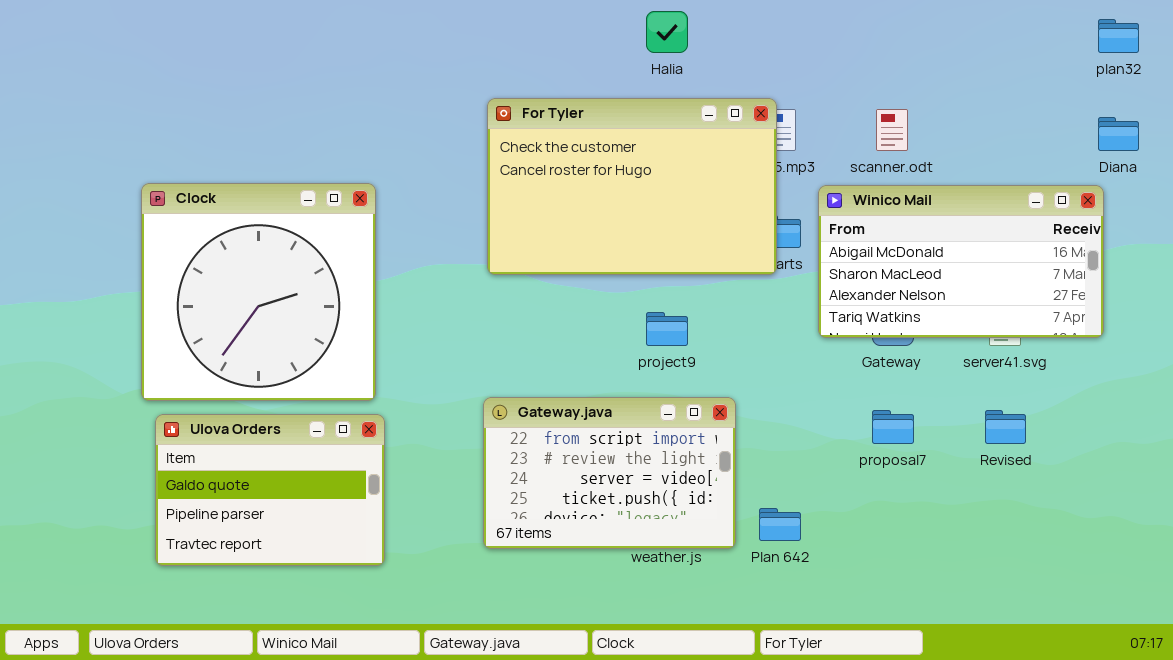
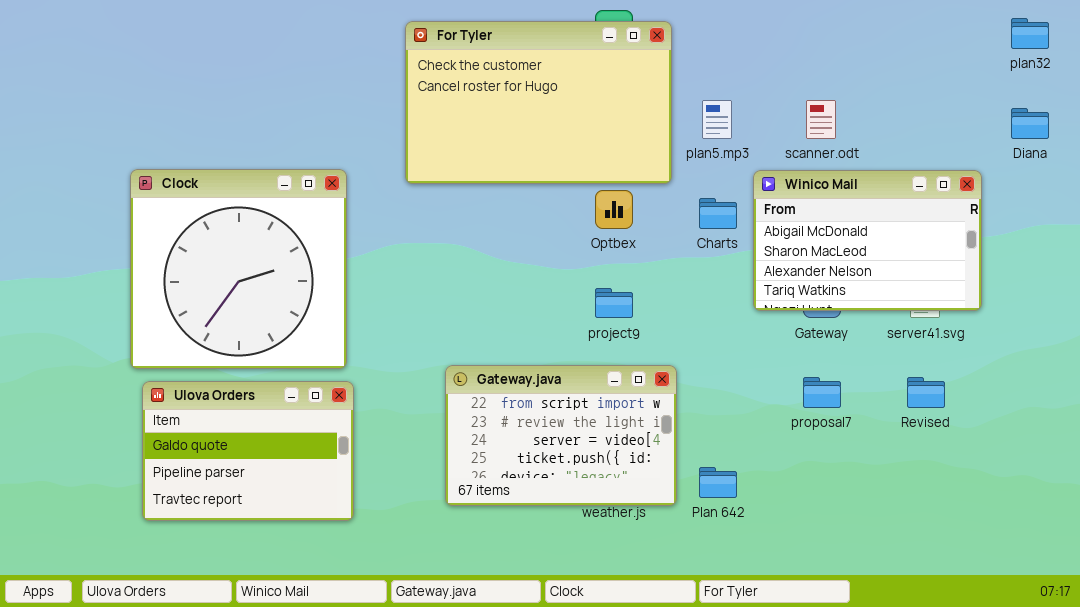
For Tyler: [487,98,777,275] -> [405,21,672,184], moved
Winico Mail: [818,185,1104,338] -> [753,170,982,311], resized

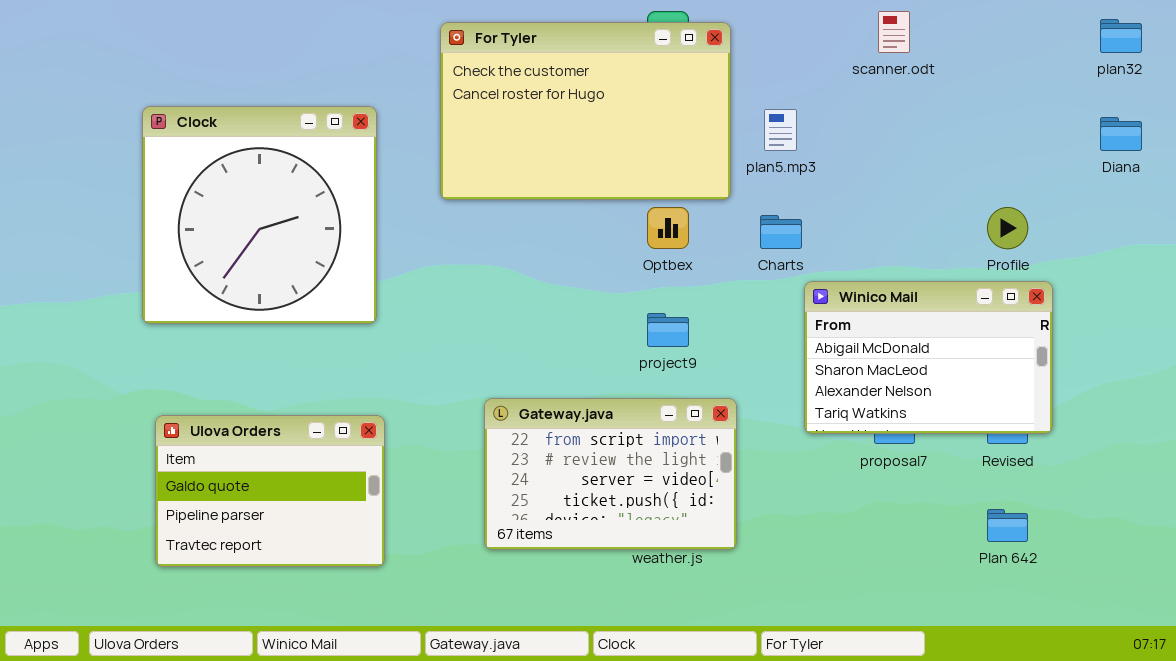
scanner.odt: [806,100,836,139] -> [878,11,910,53], moved
Clock: [130,169,347,369] -> [142,106,377,324], moved
Winico Mail: [753,170,982,311] -> [804,281,1053,434], moved
Plan 642: [699,467,737,498] -> [987,509,1028,542], moved

